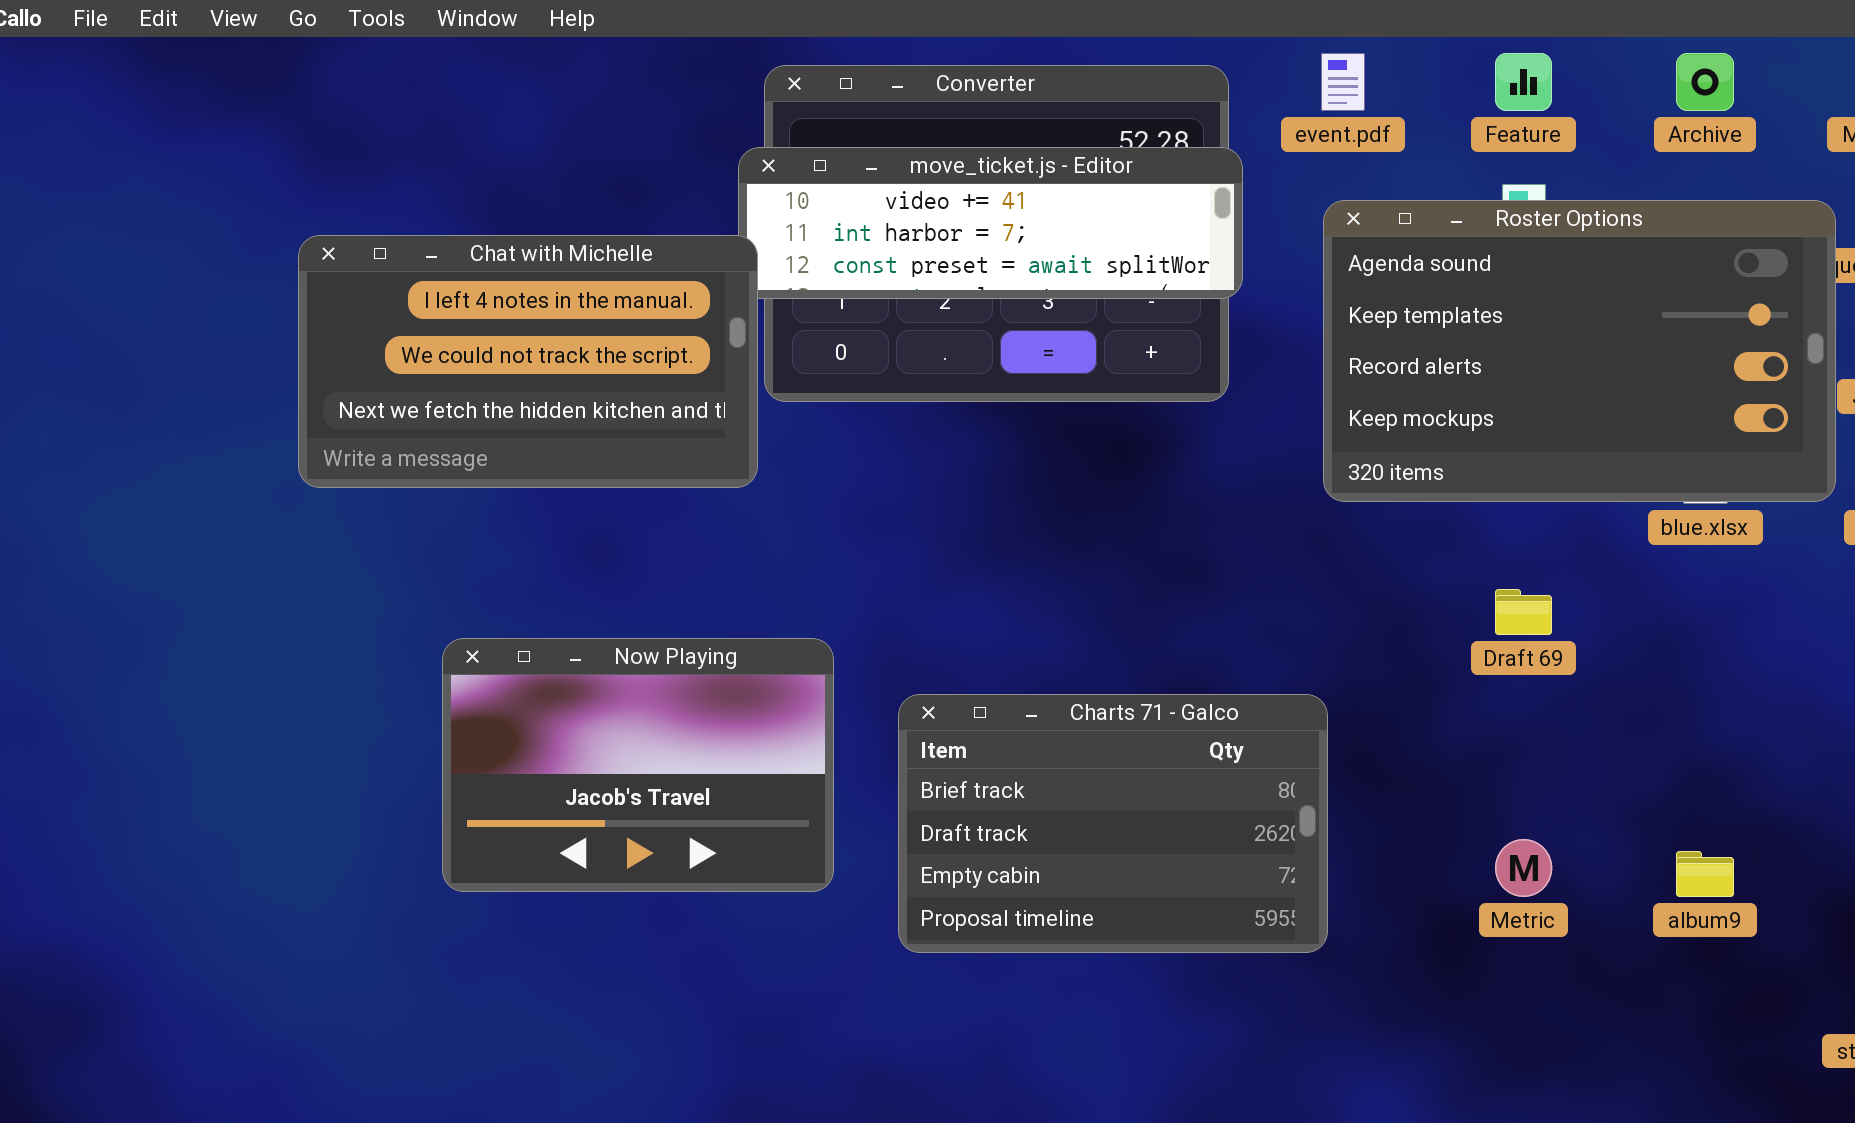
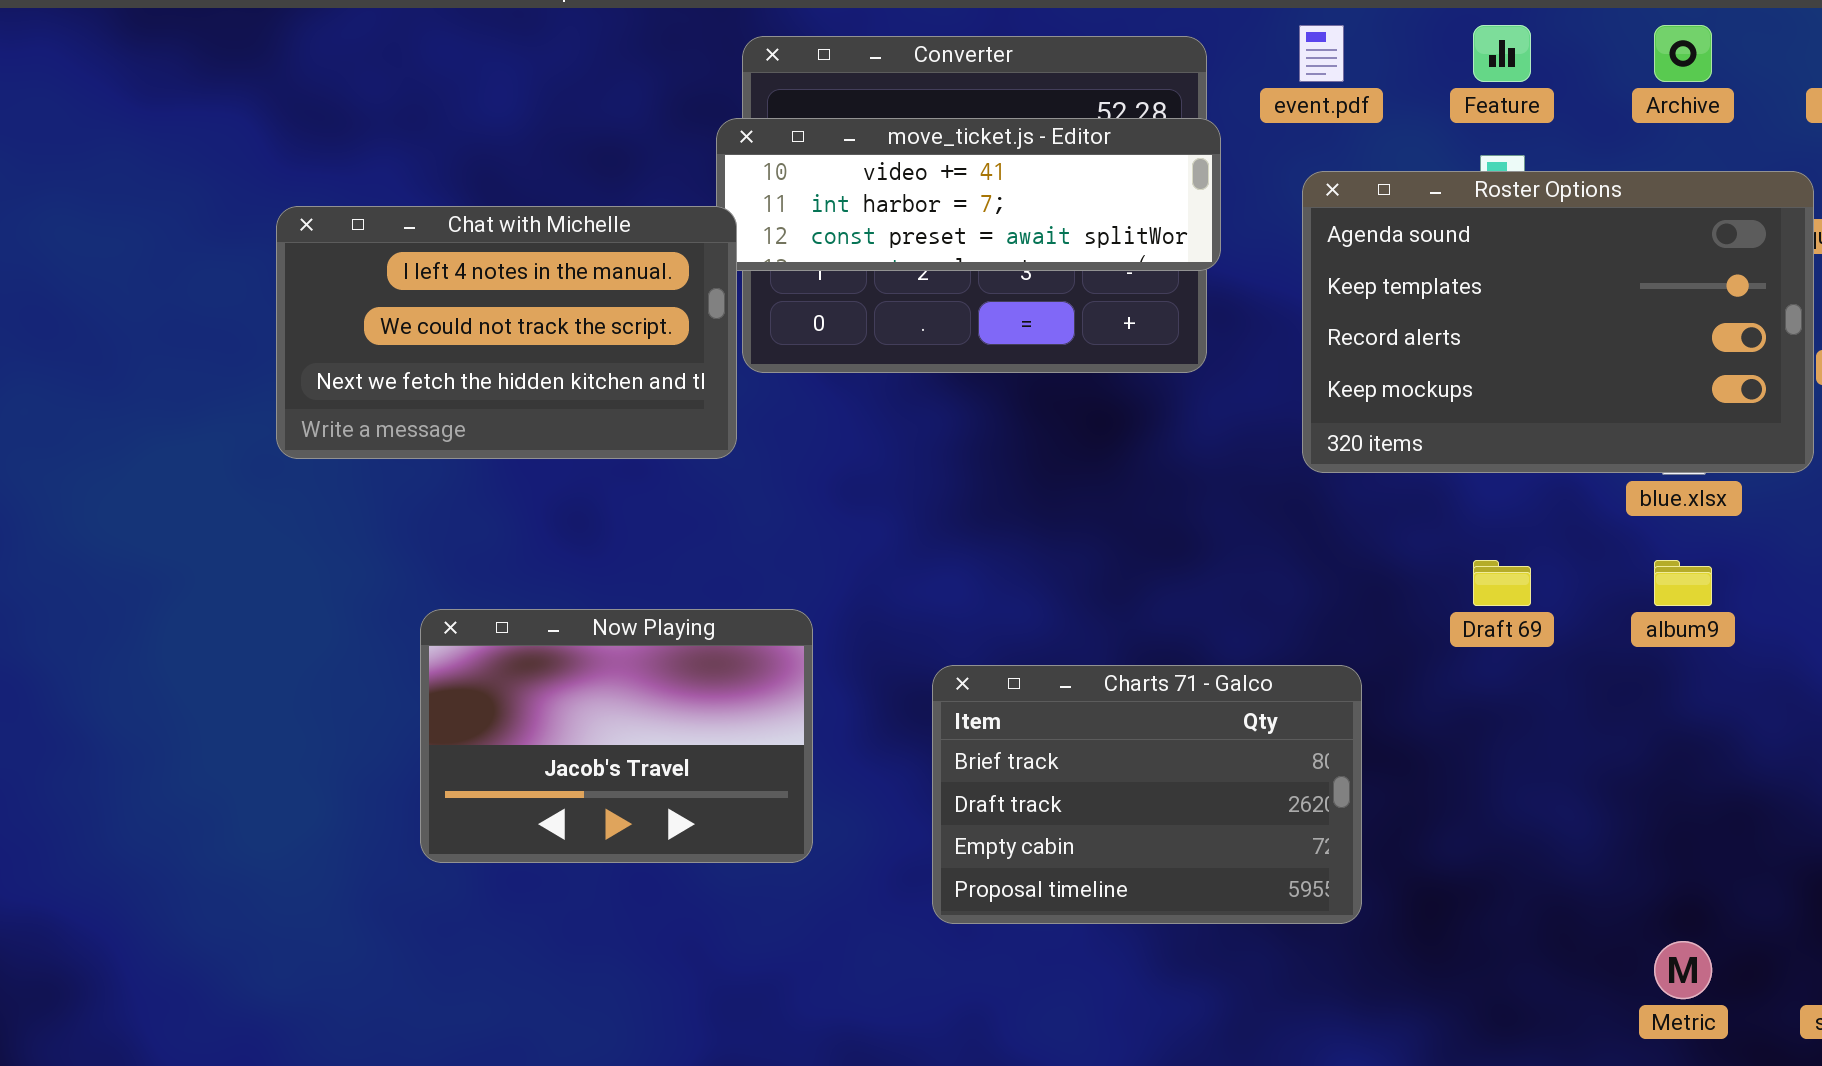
Charts 71 - Galco: [898,694,1328,953] -> [932,665,1362,924], moved
Metric: [1495,839,1552,897] -> [1654,941,1712,999], moved
album9: [1676,851,1734,897] -> [1654,560,1712,606], moved

